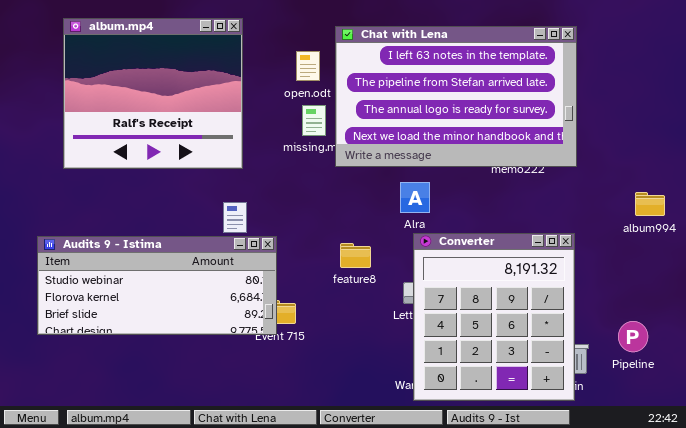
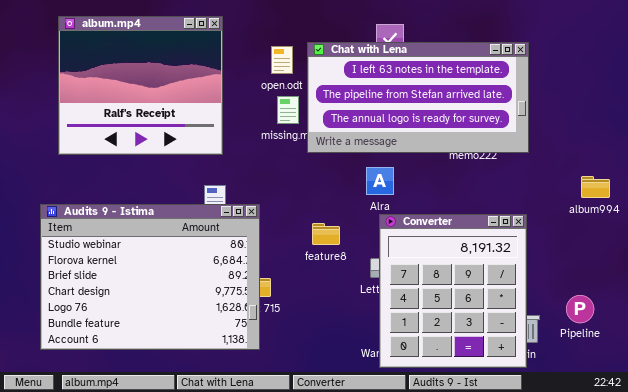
Chat with Lena: [335,26,577,167] -> [307,42,529,153], resized
Audits 9 - Istima: [37,236,277,335] -> [40,204,260,350], moved, resized

